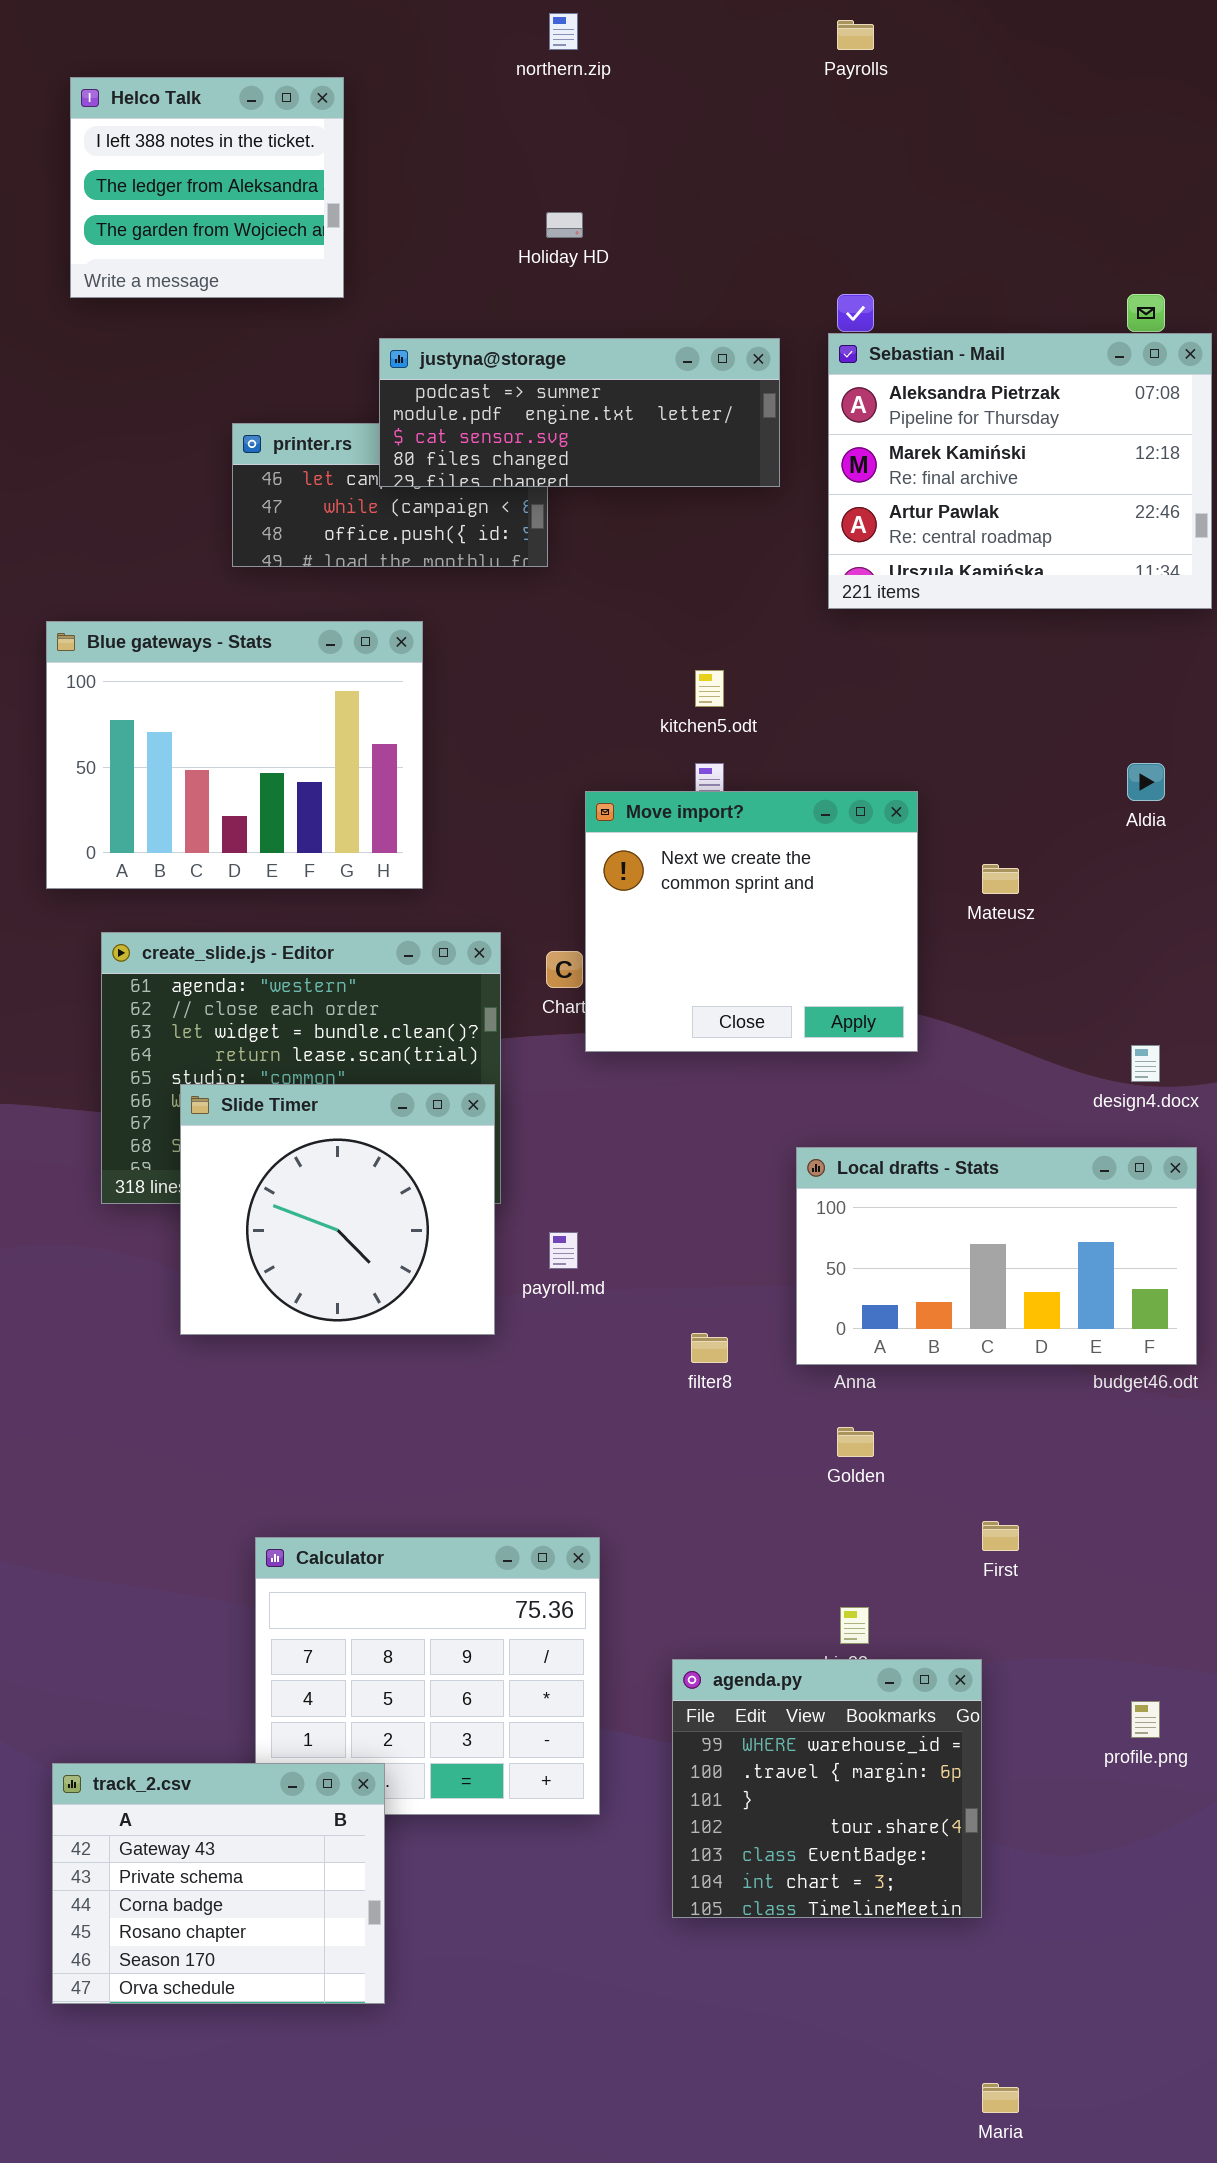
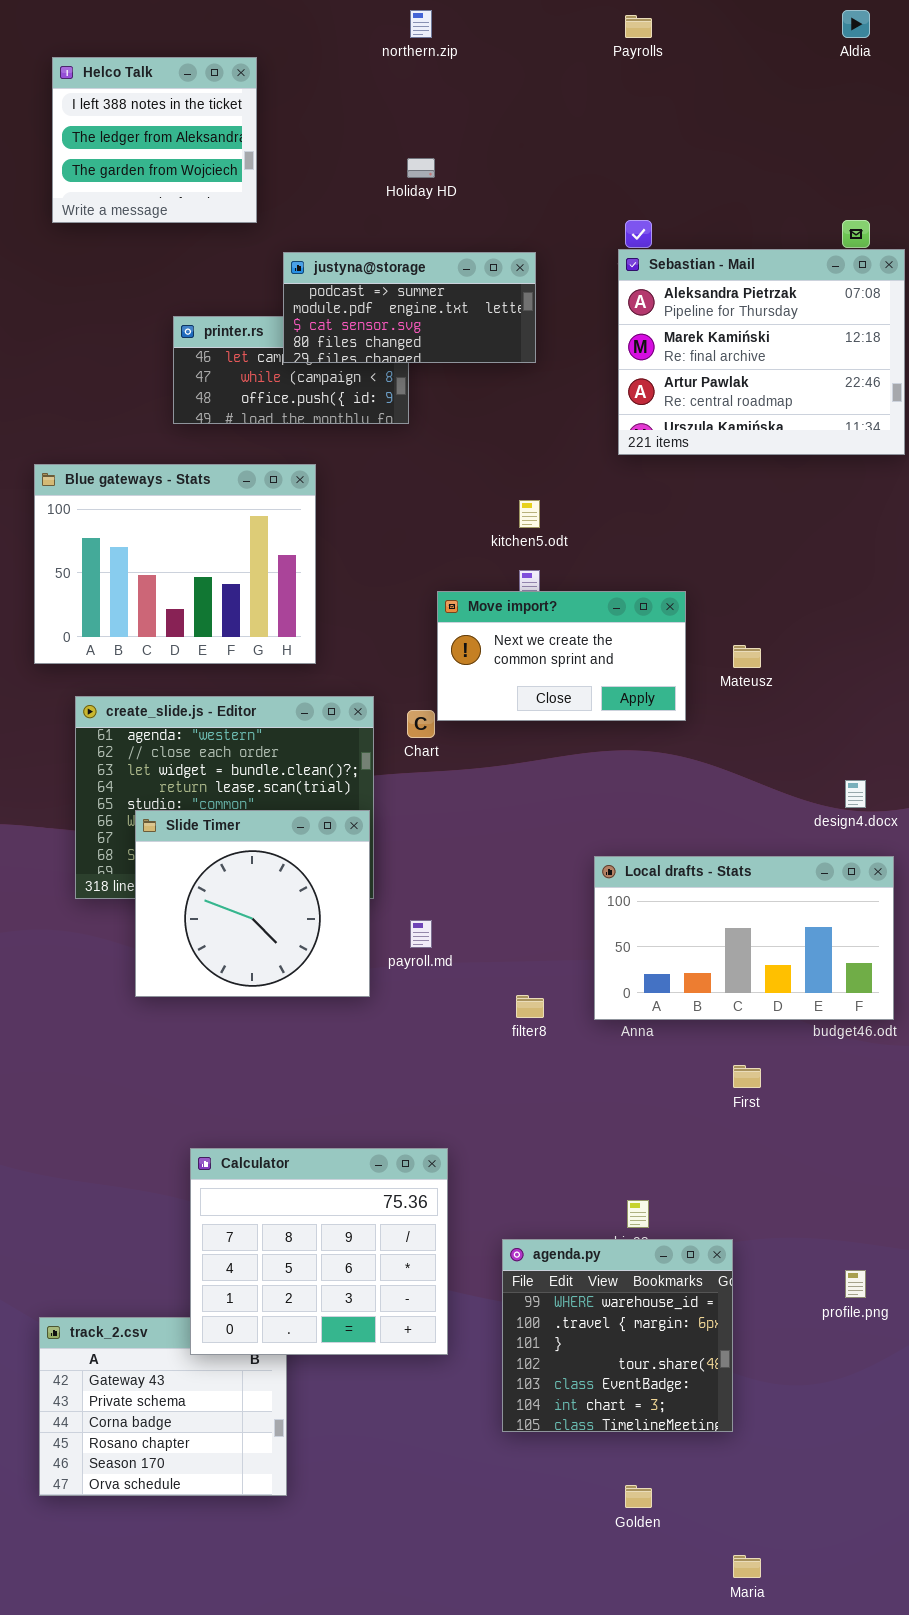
justyna@storage: [379,338,780,487] -> [283,252,536,363], resized
Aldia: [1127,763,1165,801] -> [842,10,870,38], moved
Move import?: [585,791,918,1052] -> [437,591,686,721], resized
Golden: [837,1427,874,1457] -> [625,1485,652,1508], moved
First: [982,1521,1019,1551] -> [733,1065,761,1088], moved
Calculator: [255,1537,600,1815] -> [190,1148,448,1355], raised

